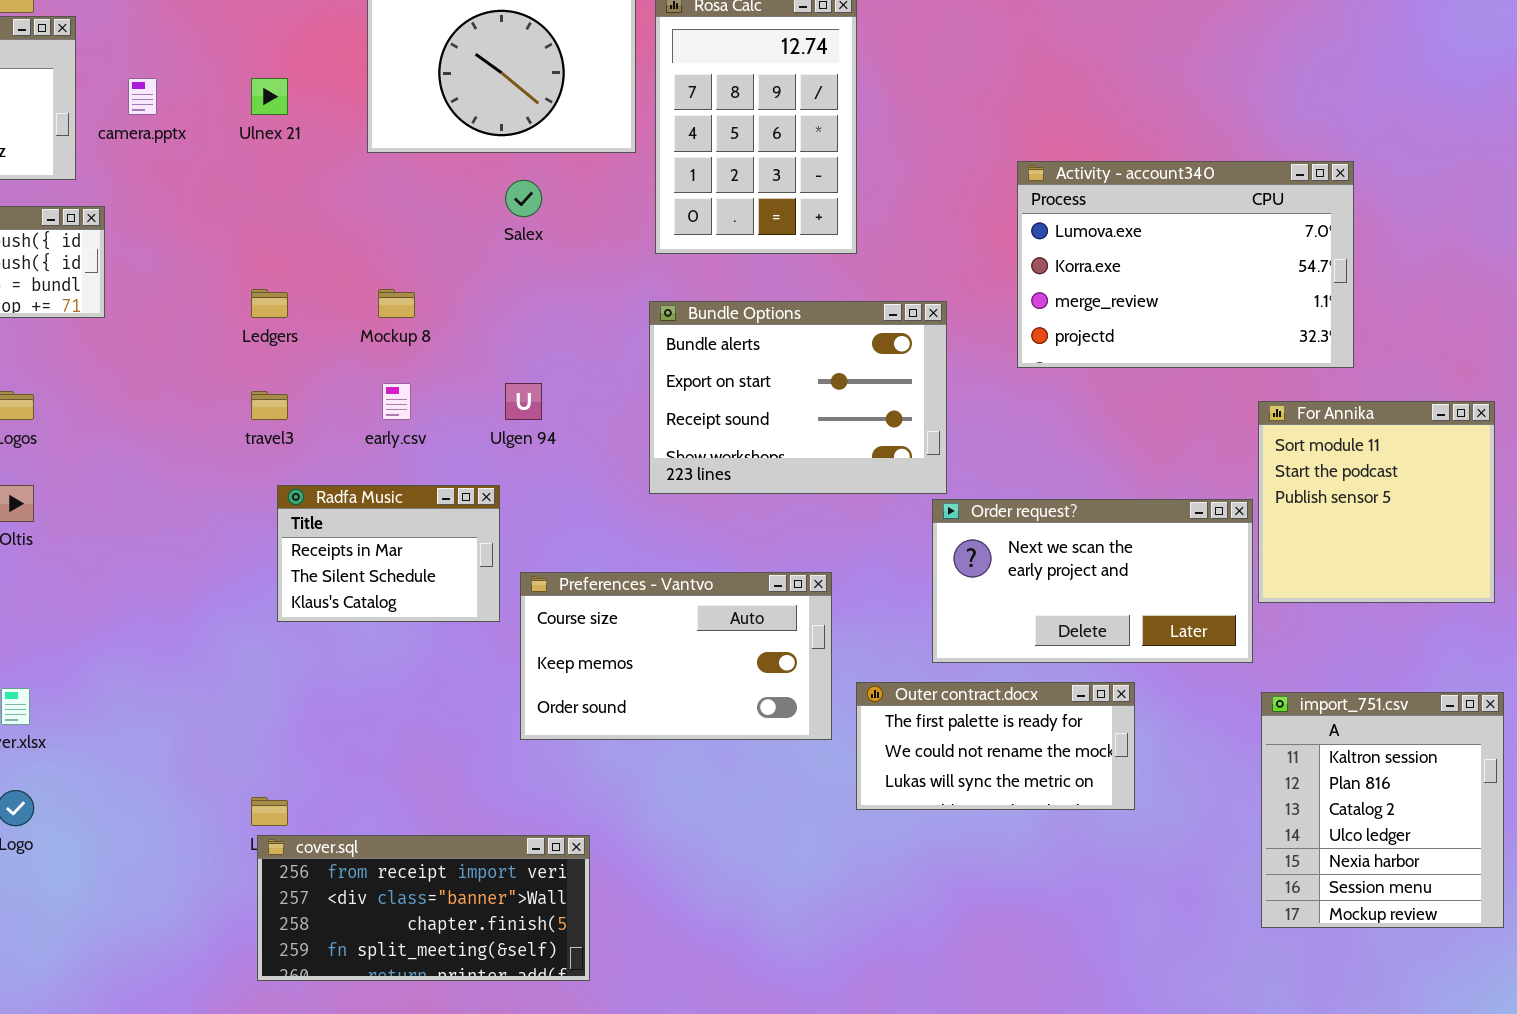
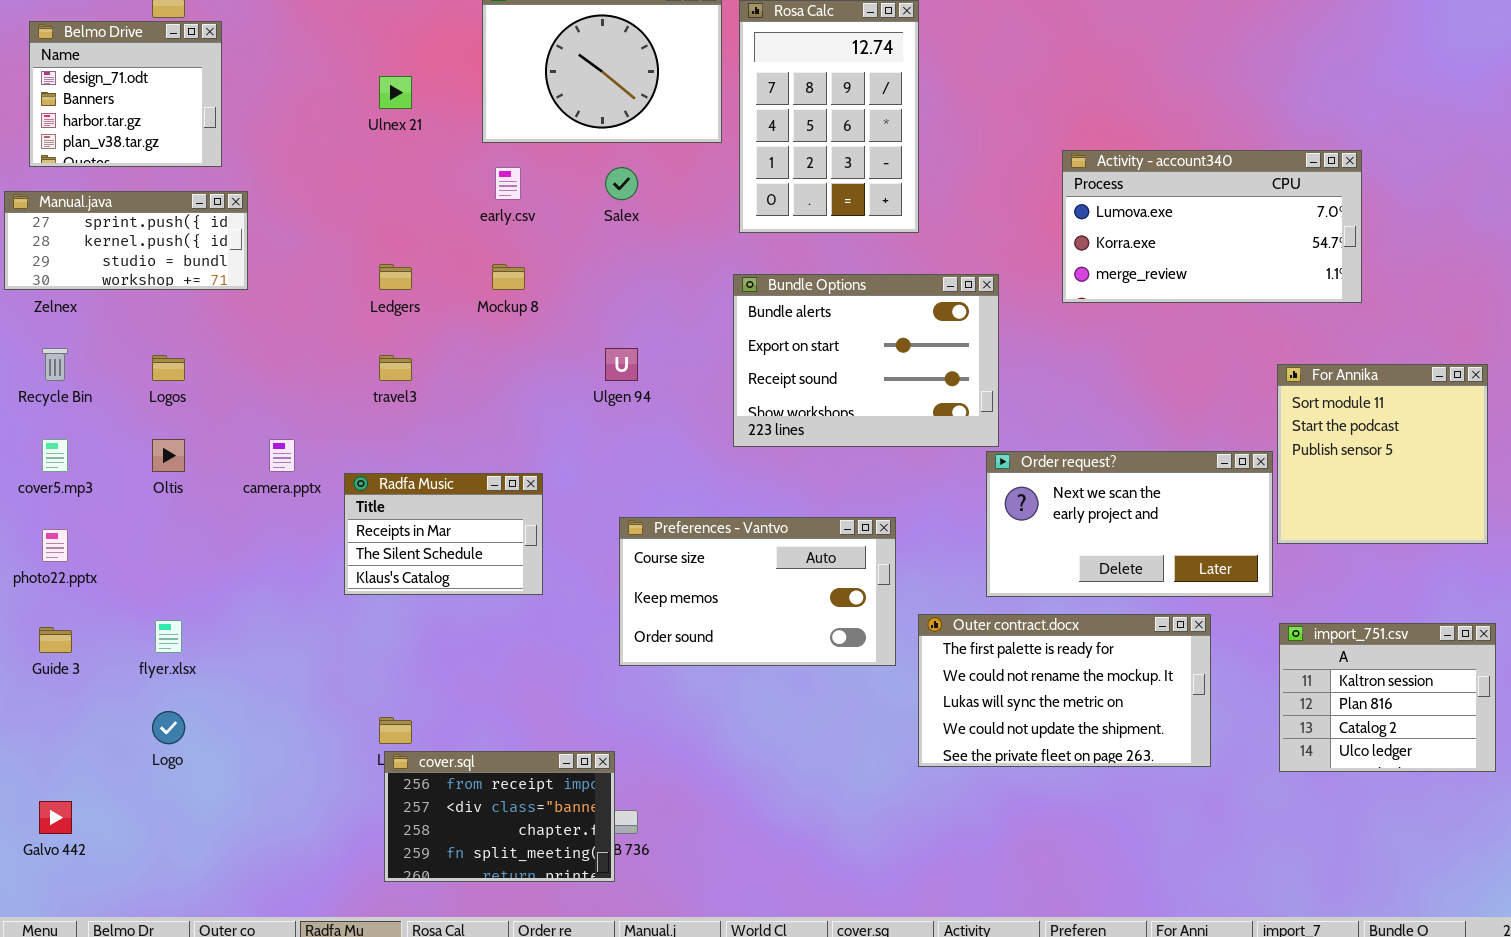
camera.pptx: [128,78,157,115] -> [269,439,295,472], moved
Activity - account340: [1017,161,1354,368] -> [1062,150,1362,303], resized
early.csv: [382,383,411,420] -> [495,167,521,200], moved
Radfa Music: [277,485,500,622] -> [344,473,543,595], moved
Outer contract.docx: [856,682,1135,810] -> [918,614,1211,767], resized
import_751.csv: [1261,692,1504,928] -> [1279,623,1496,772], resized
cover.sql: [257,835,590,981] -> [384,751,615,882], resized

